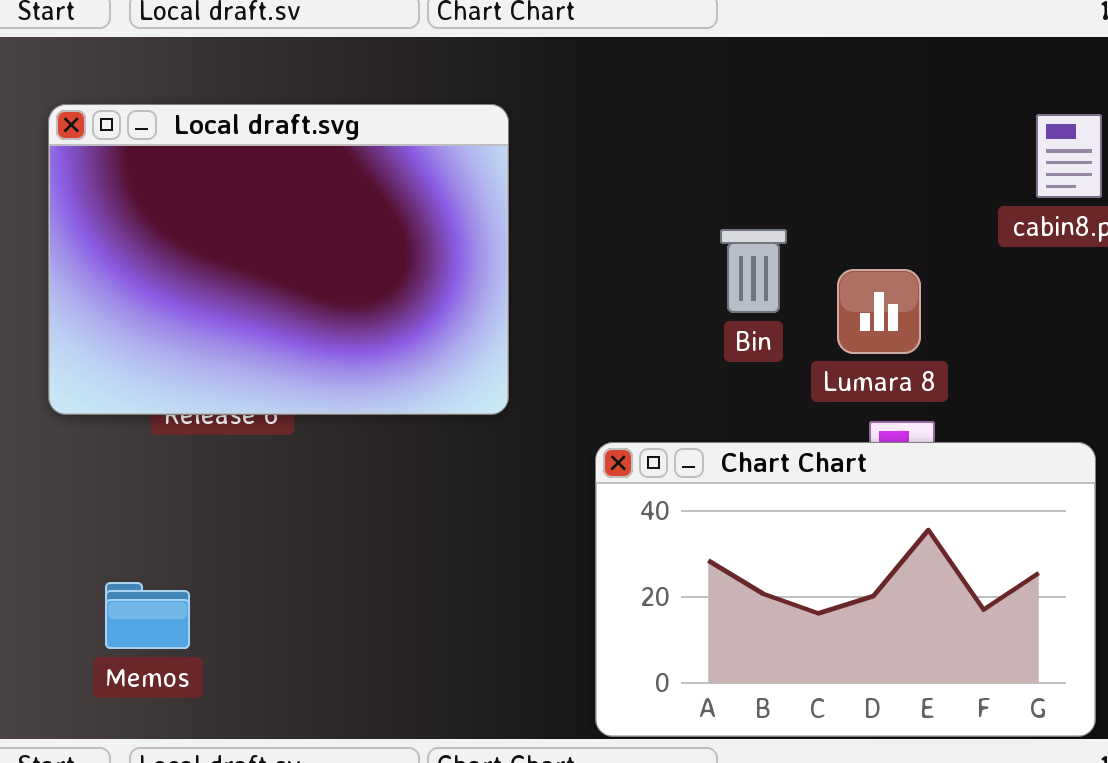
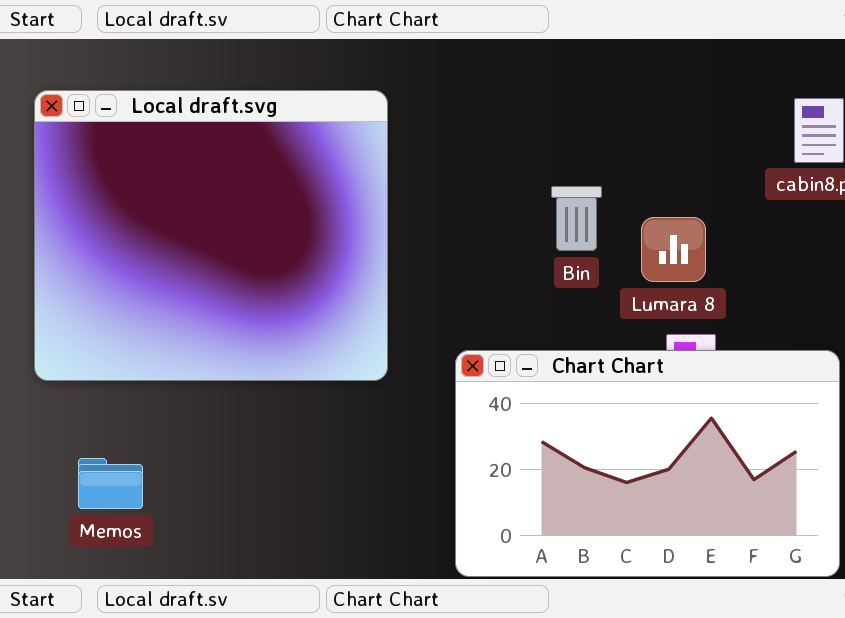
Local draft.svg: [48,104,509,415] -> [34,90,388,381], resized

